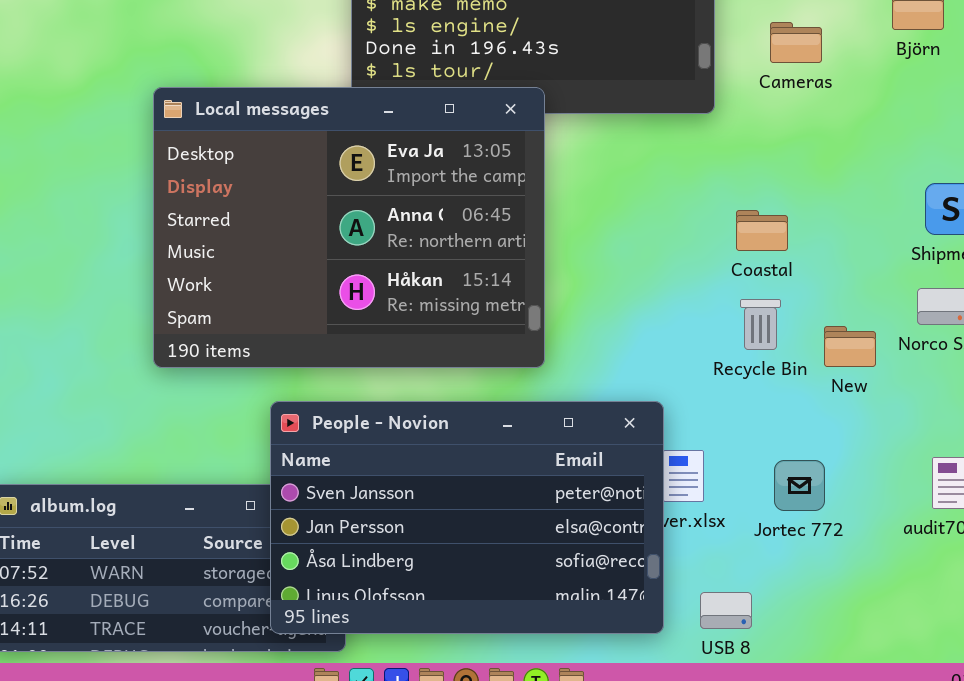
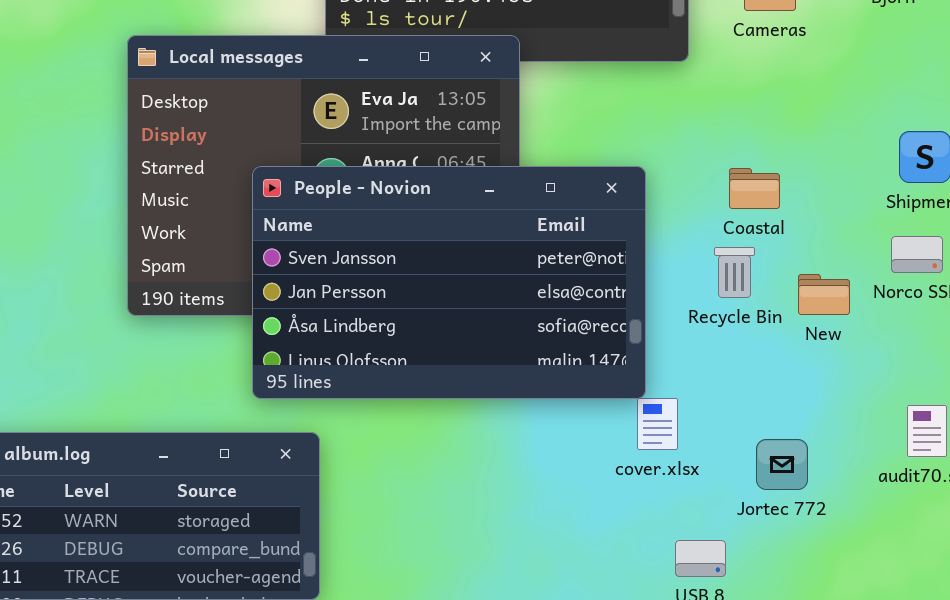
Coastal: [736,210,788,251] -> [729,168,780,209], moved
People - Novion: [270,401,664,634] -> [252,166,646,399], moved
Jortec 772: [774,460,825,511] -> [756,439,808,490], moved

